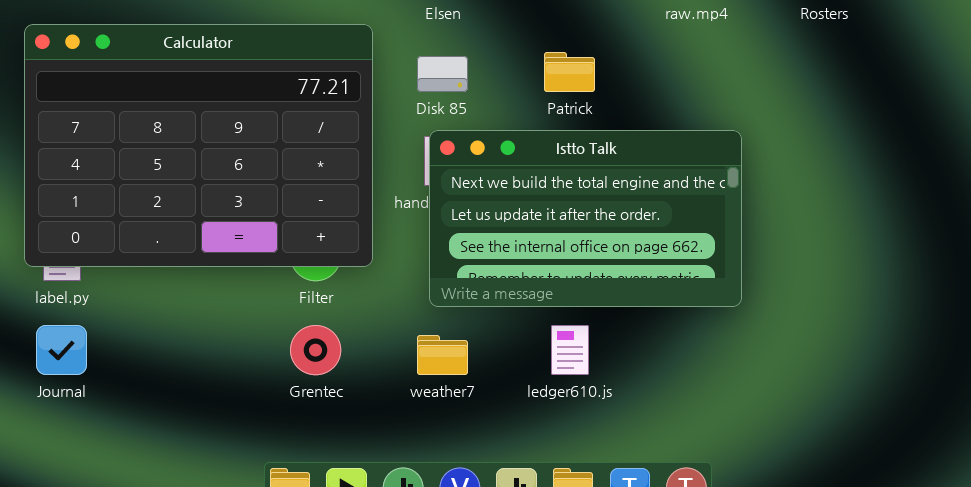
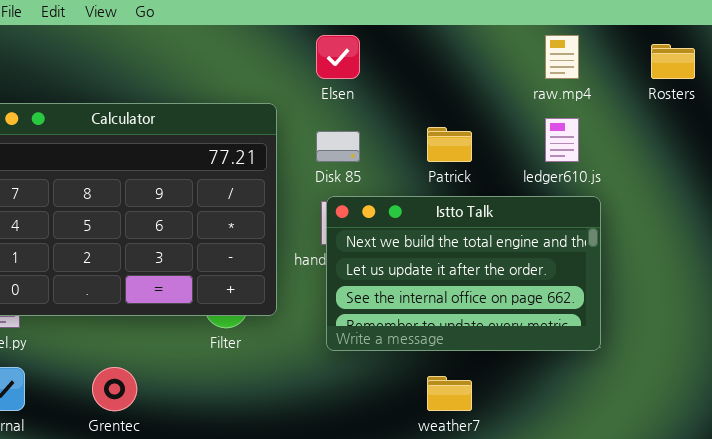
Grentec: [290,325,341,375] -> [92,367,137,411], moved
ledger610.js: [551,325,589,375] -> [545,118,579,162], moved
weather7: [417,335,468,375] -> [427,376,472,411], moved

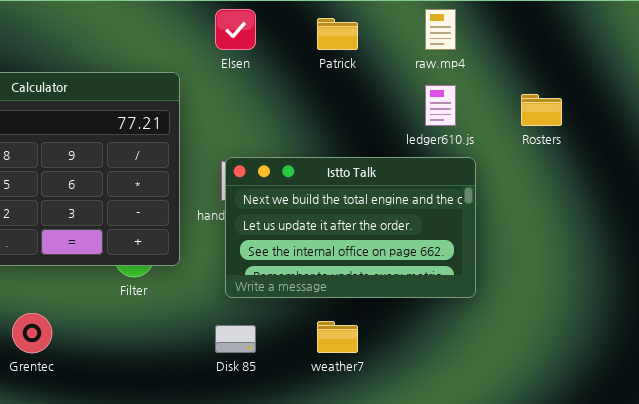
Rosters: [651,44,695,79] -> [521,94,562,126], moved
Patrick: [427,127,472,162] -> [317,18,358,50], moved
Disk 85: [316,131,360,162] -> [215,325,256,353], moved

